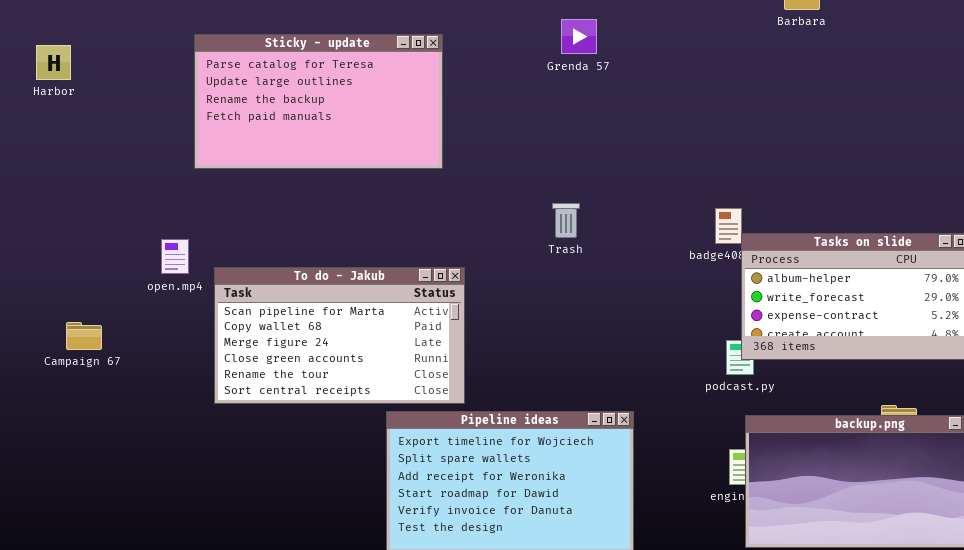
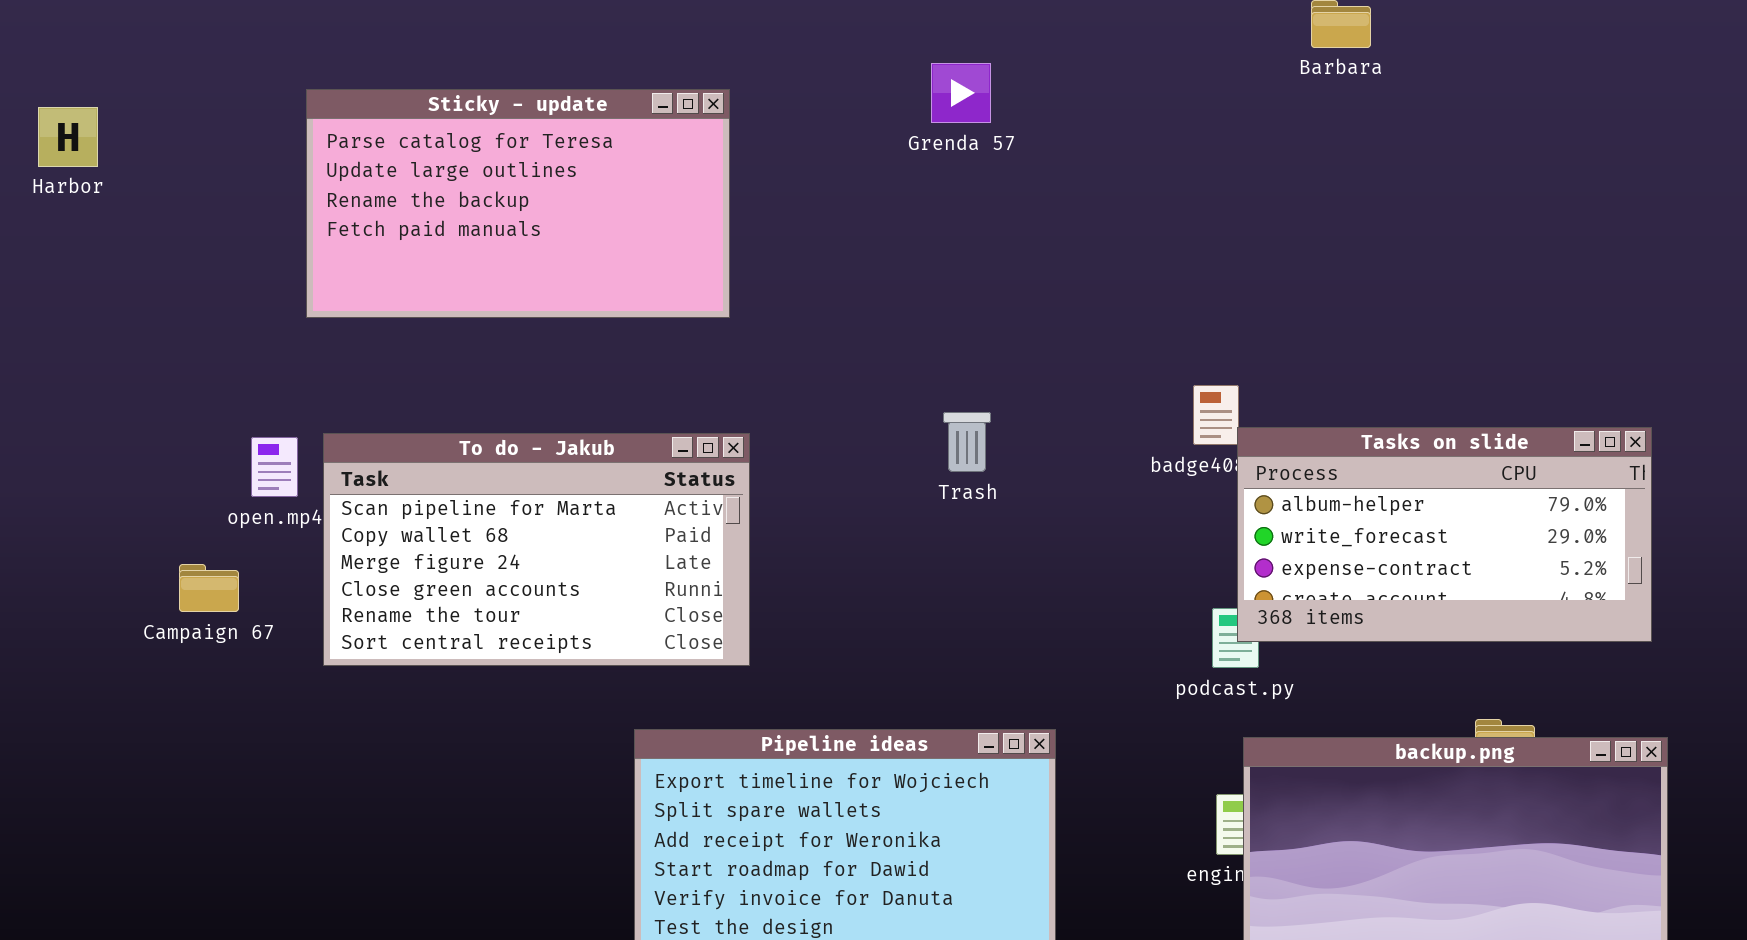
Trash: [552,203,580,238] -> [943,412,991,472], moved
To do - Jakub: [214,267,465,404] -> [323,433,750,666], moved
Campaign 67: [66,322,102,350] -> [179,564,239,612], moved

